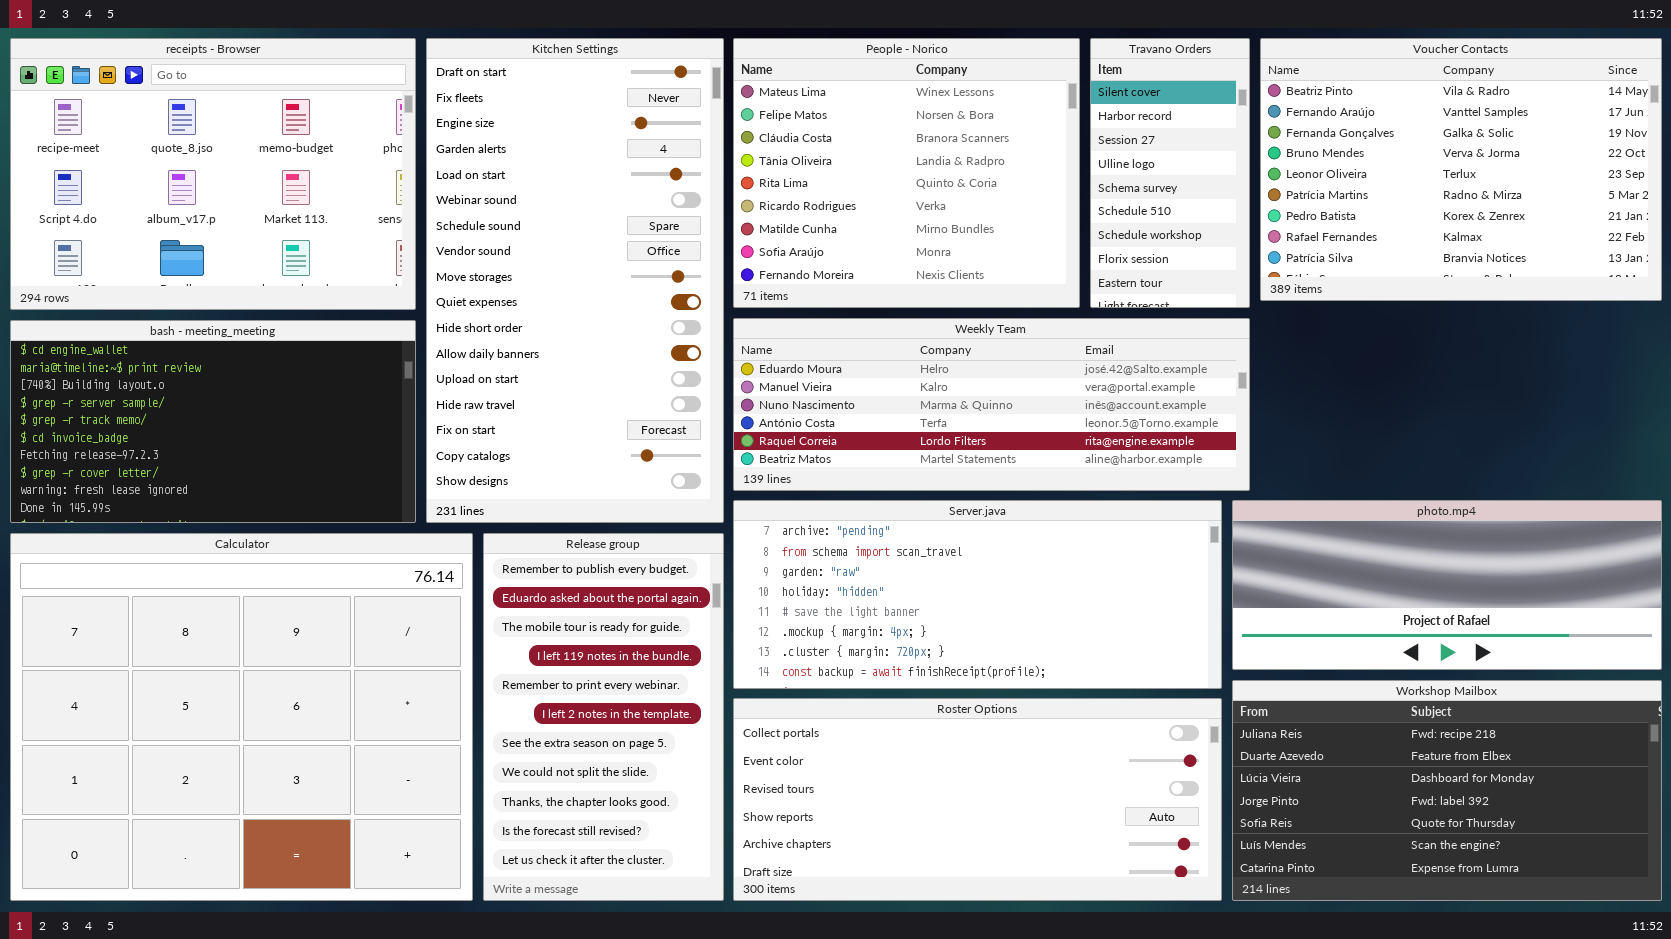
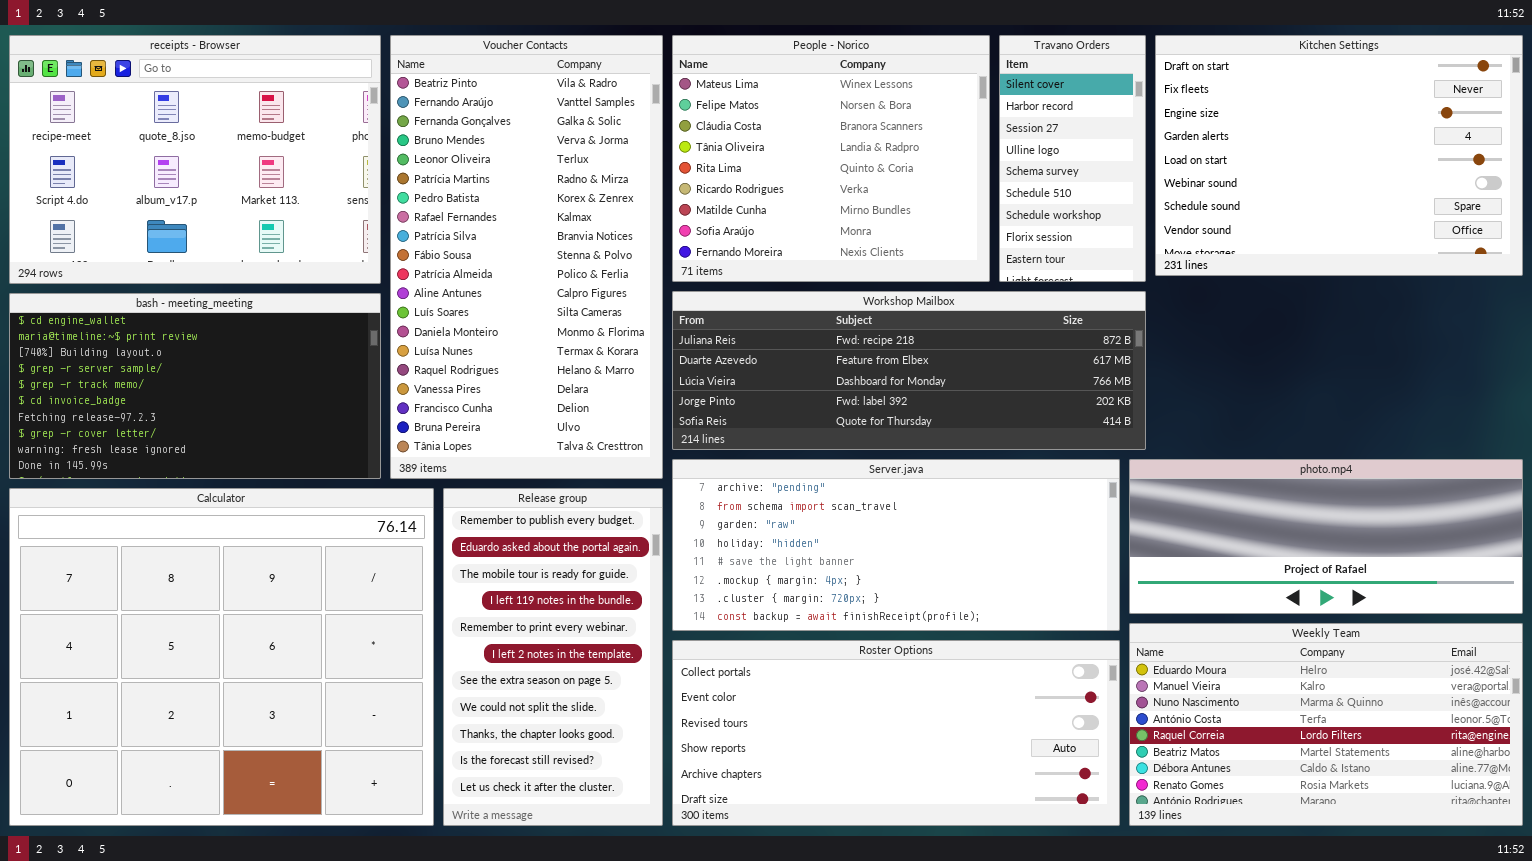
Kitchen Settings: [426,38,724,523] -> [1155,35,1523,276], moved, resized
Voucher Contacts: [1260,38,1662,301] -> [390,35,663,479], moved, resized
Weekly Team: [733,318,1250,491] -> [1129,623,1523,826], moved, resized
Workshop Mailbox: [1232,680,1662,901] -> [672,291,1146,450], moved, resized

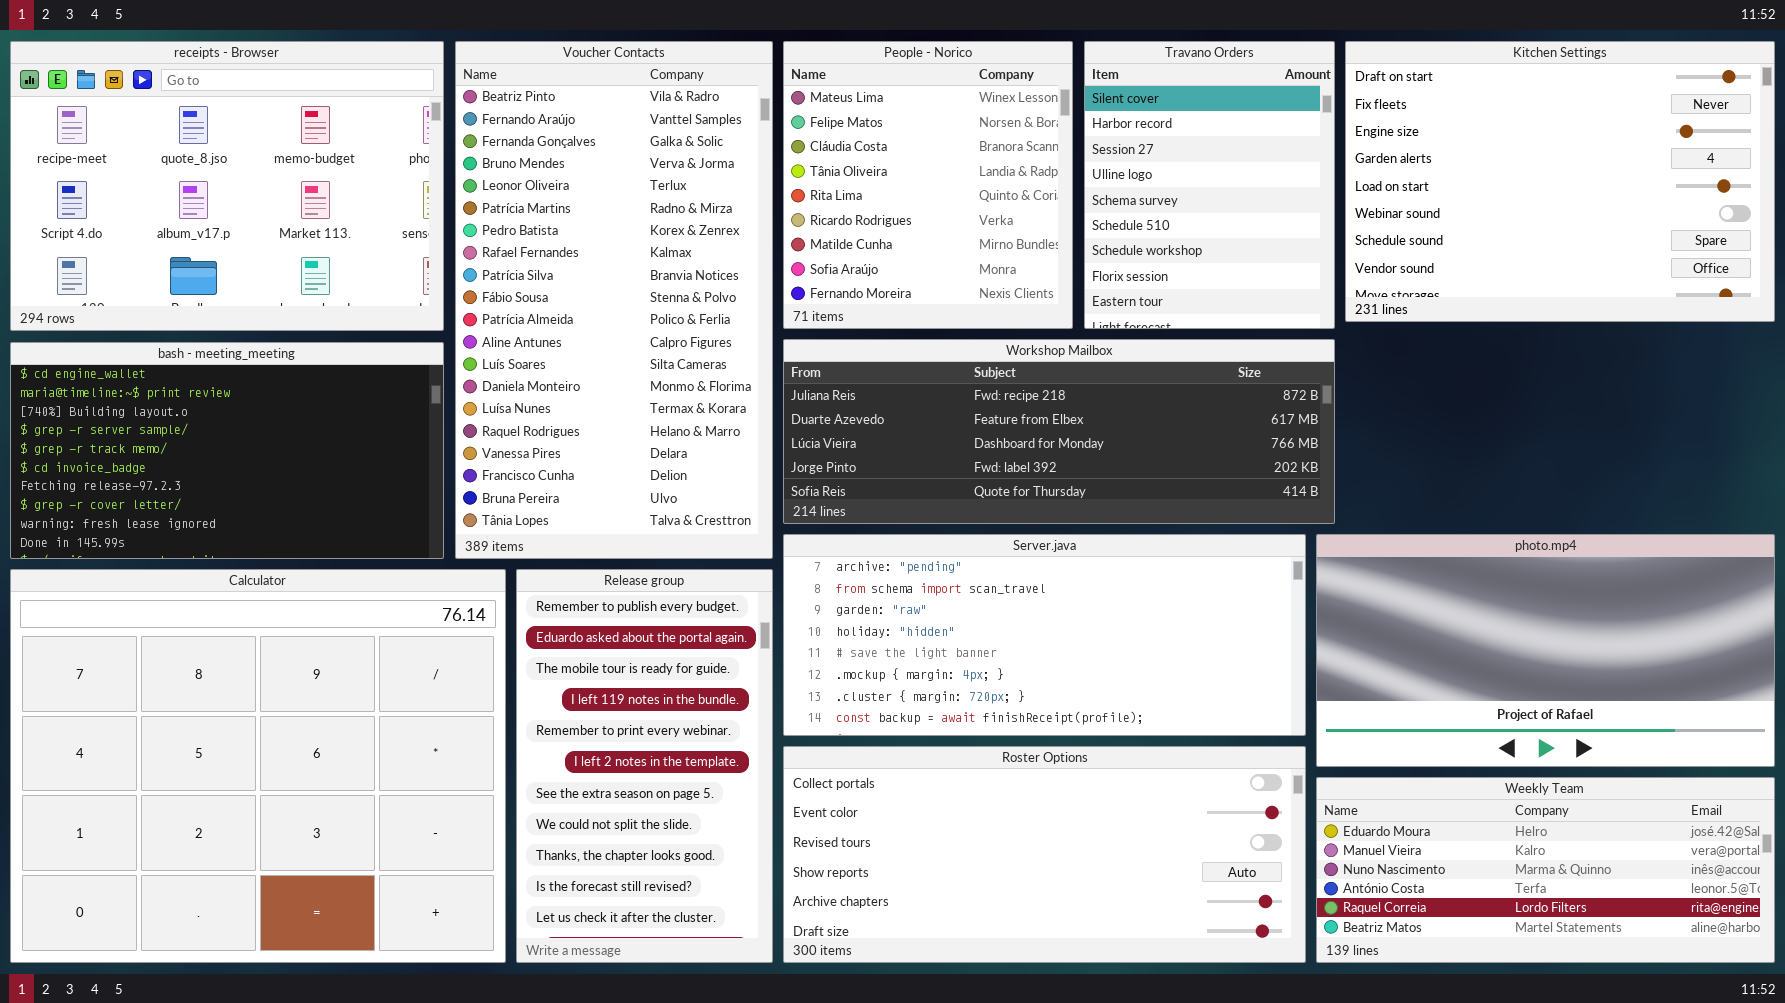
People - Norico: [672,35,990,282] -> [783,41,1073,329], resized
Travano Orders: [999,35,1146,282] -> [1084,41,1335,329], resized
photo.mp4: [1129,459,1523,614] -> [1316,534,1775,767], resized
Weekly Team: [1129,623,1523,826] -> [1316,777,1775,963], resized

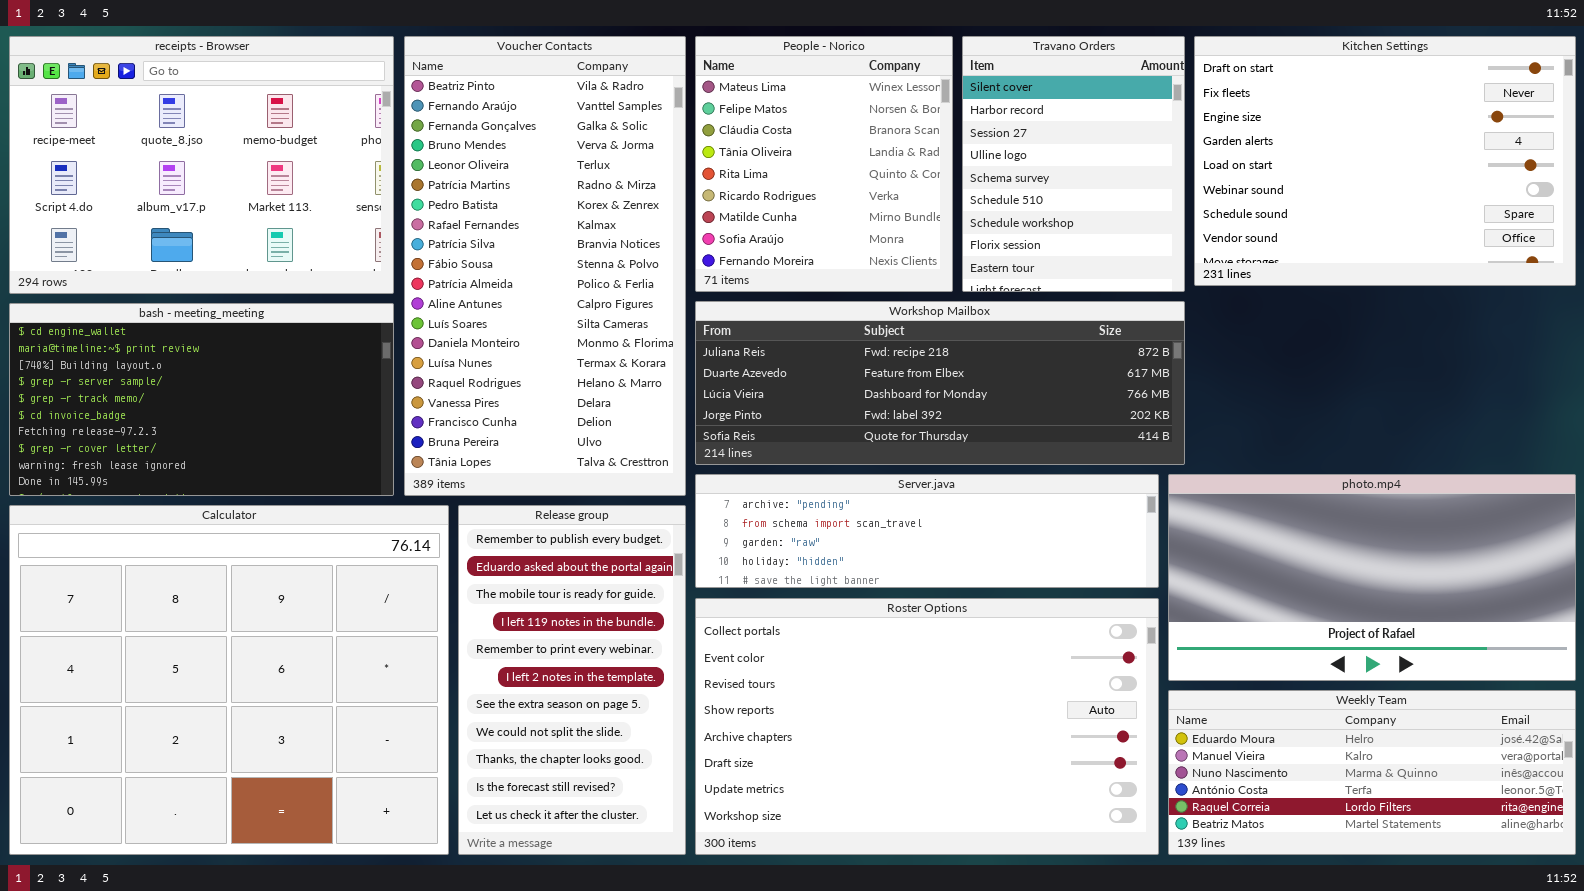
Server.java: [783,534,1306,736] -> [695,474,1159,588], resized
Roster Options: [783,746,1306,963] -> [695,598,1159,855], resized

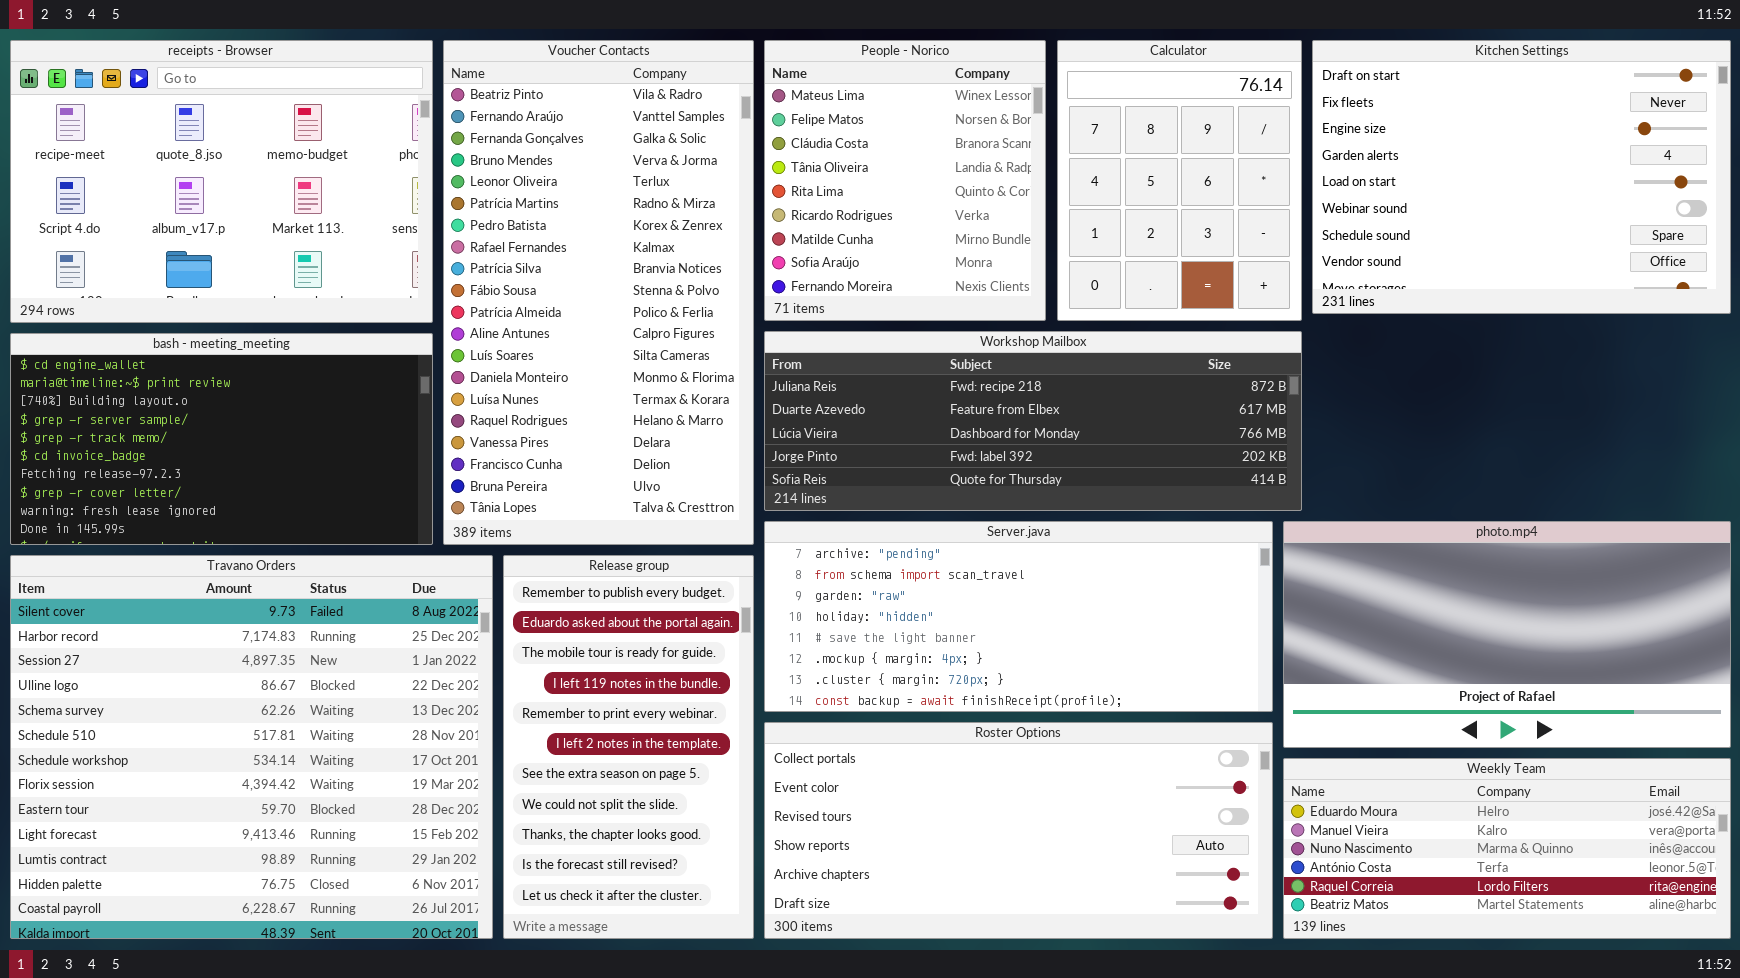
Travano Orders: [962,36,1185,292] -> [10,555,493,939], moved, resized
Server.java: [695,474,1159,588] -> [764,521,1273,712], resized
Calculator: [9,505,449,855] -> [1057,40,1302,321], moved, resized
Roster Options: [695,598,1159,855] -> [764,722,1273,939], resized

